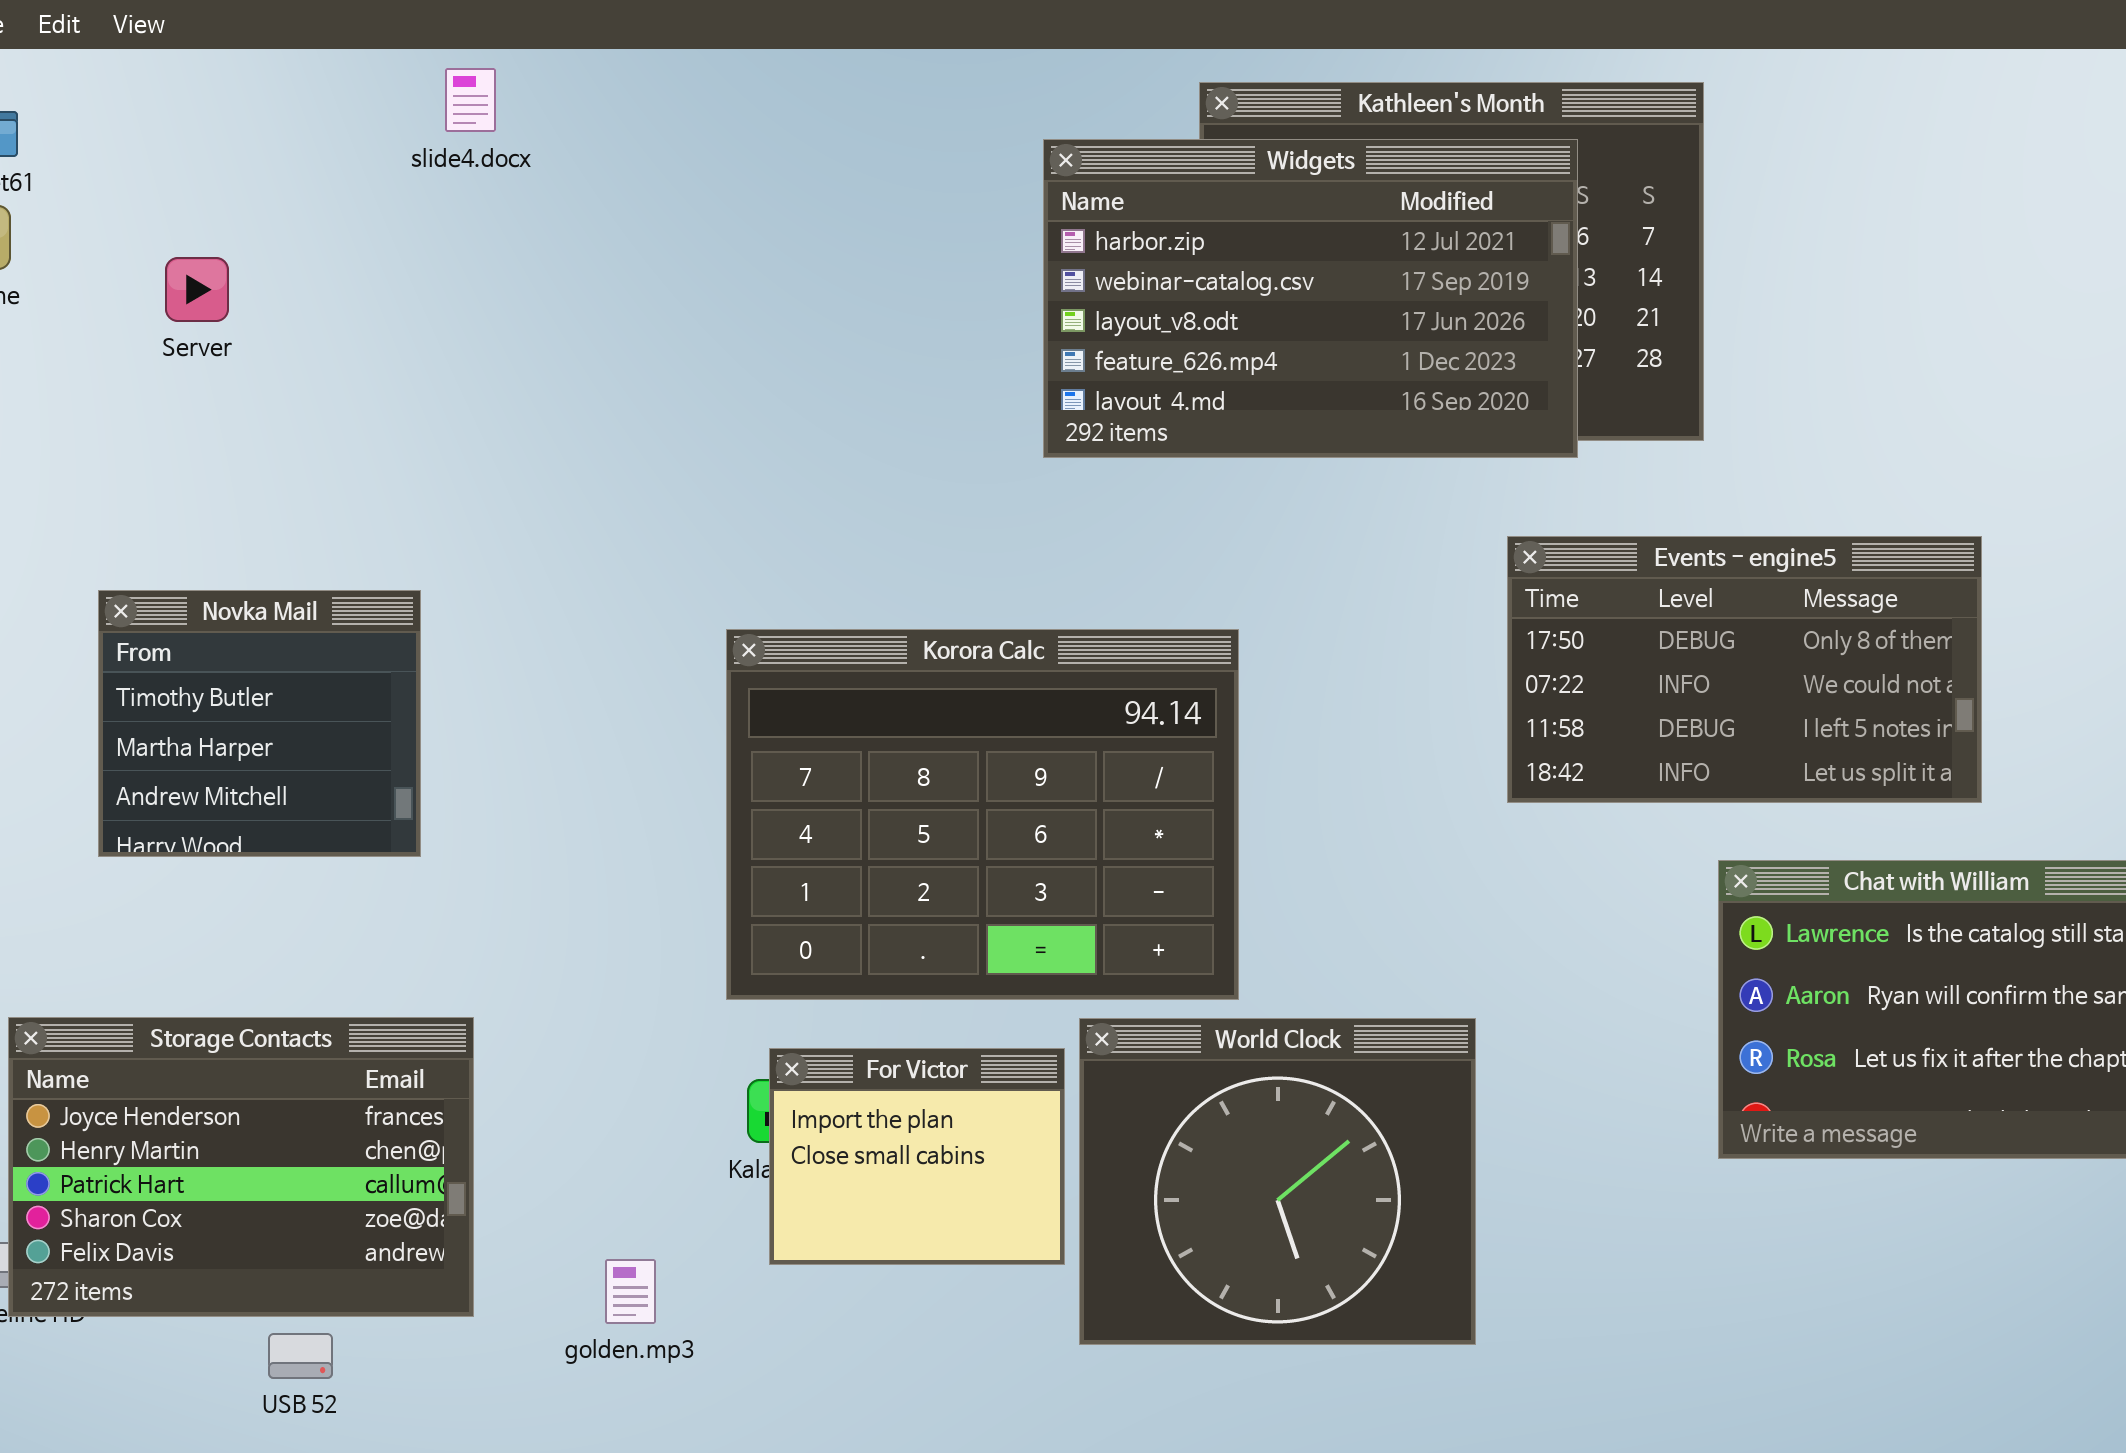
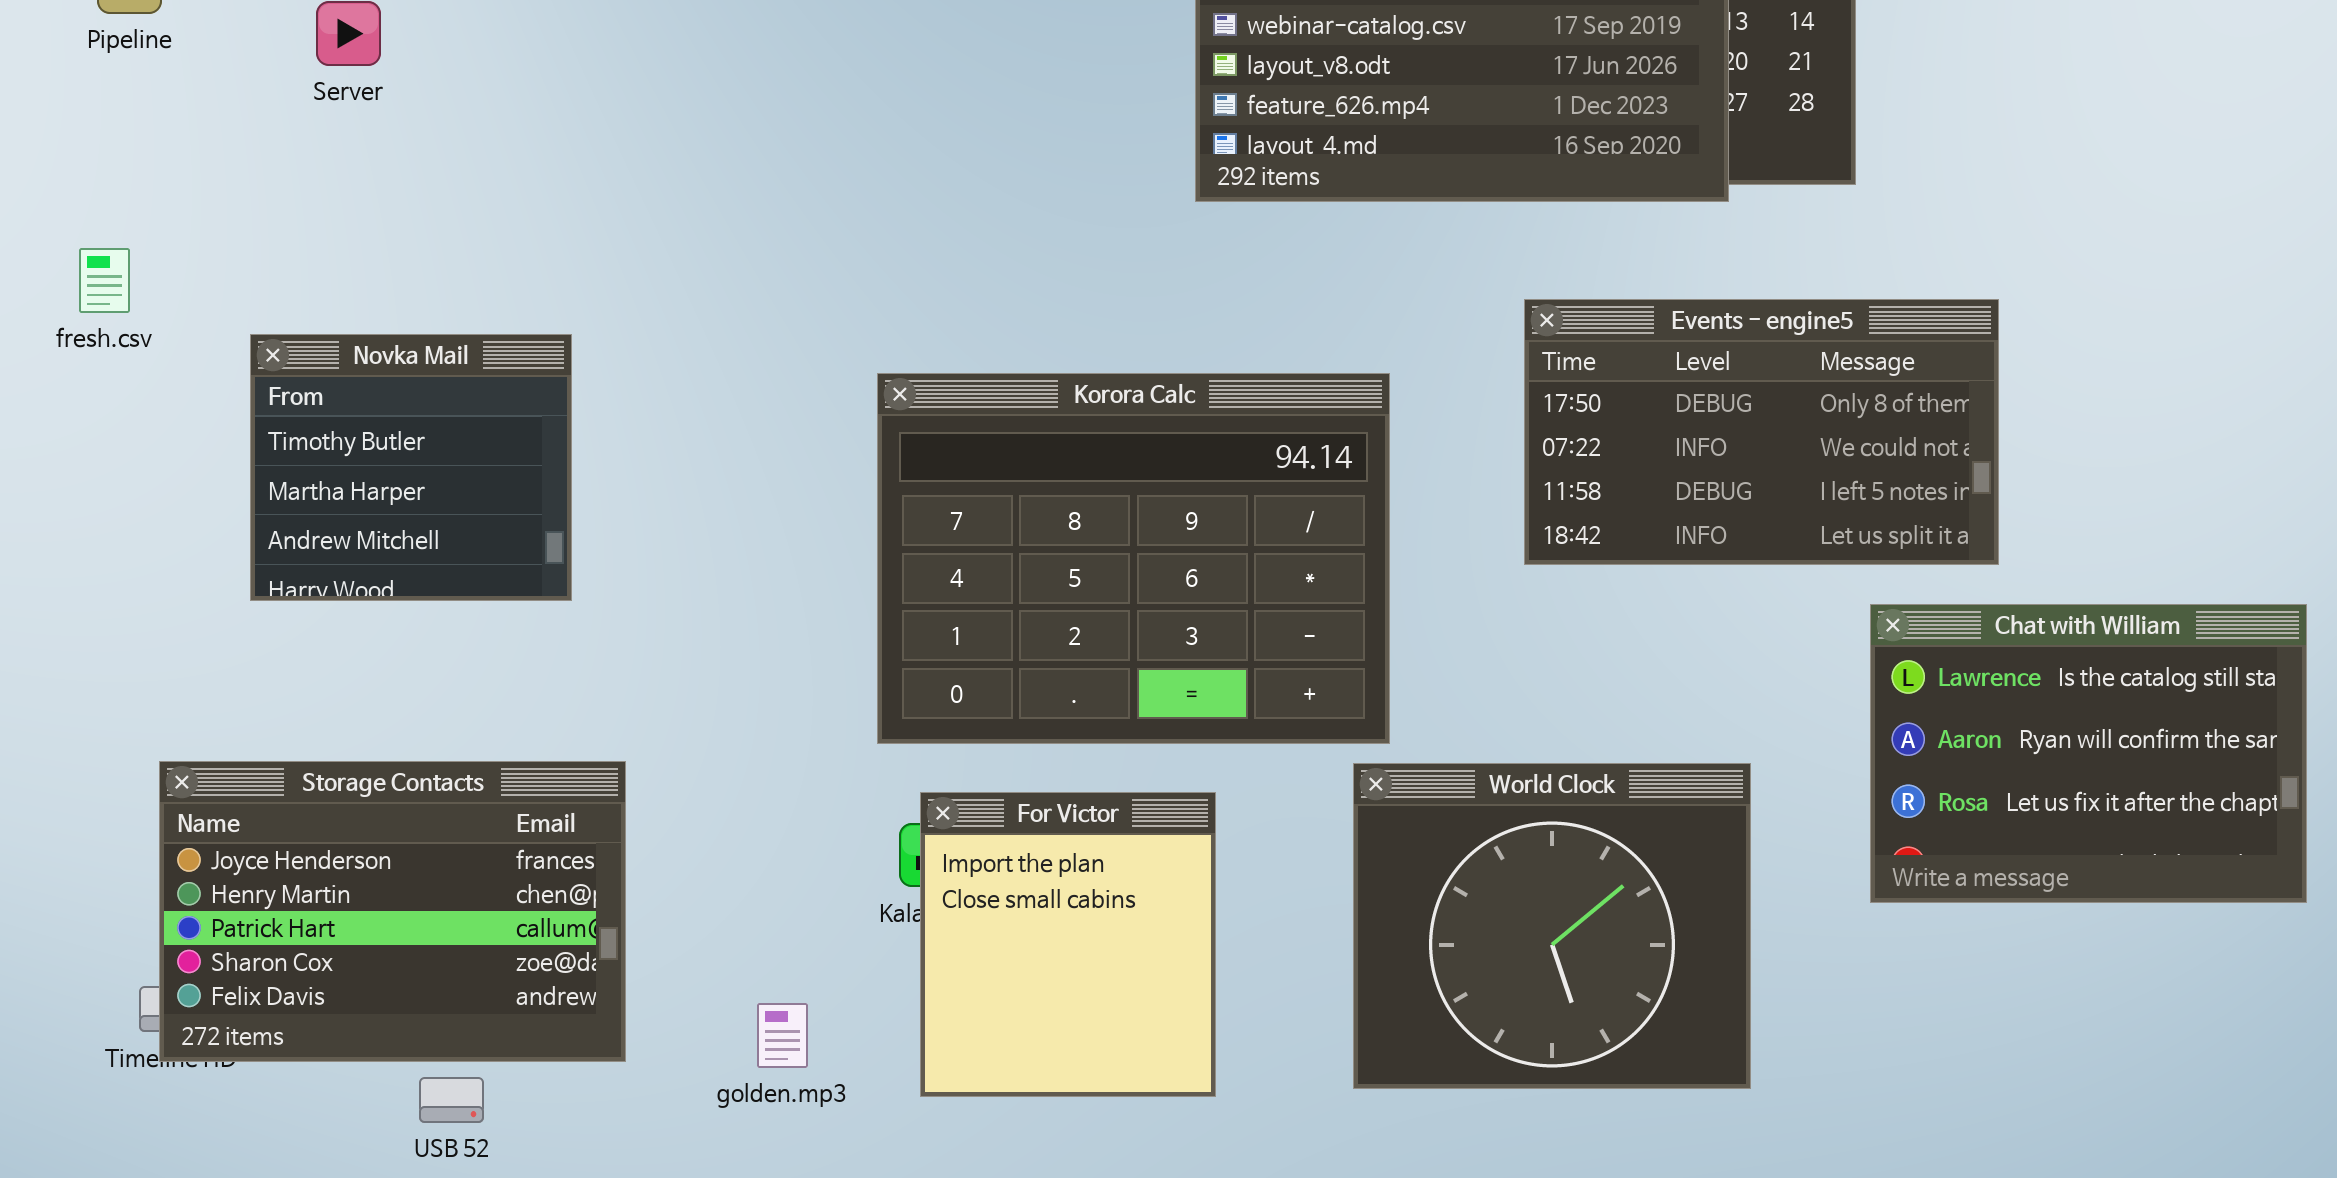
Events - engine5: [1507,536,1982,803] -> [1524,299,1999,565], moved
World Clock: [1079,1018,1476,1345] -> [1353,763,1751,1089], moved
For Victor: [769,1048,1065,1265] -> [920,792,1216,1097], resized

